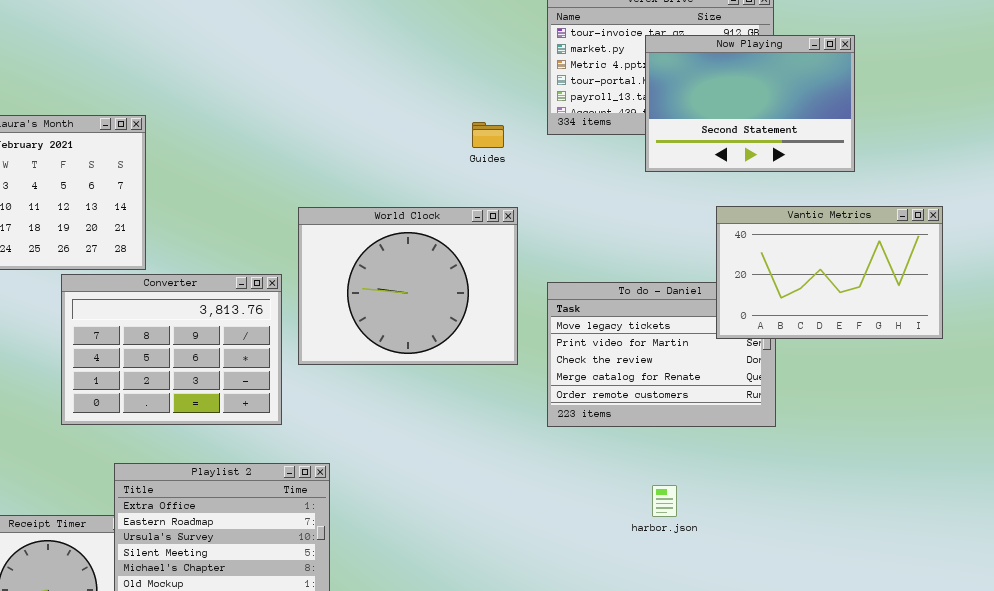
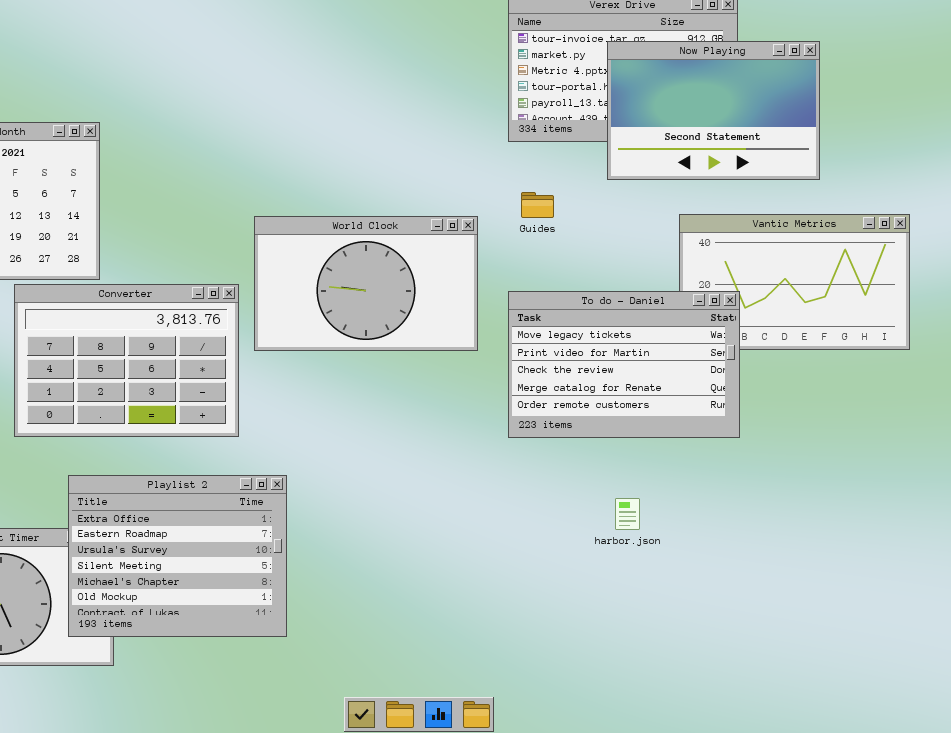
Guides: [472,122,504,148] -> [521,192,554,218], moved
World Clock: [298,207,518,365] -> [254,216,478,351], resized
To do - Daniel: [547,282,776,427] -> [508,291,740,438], raised

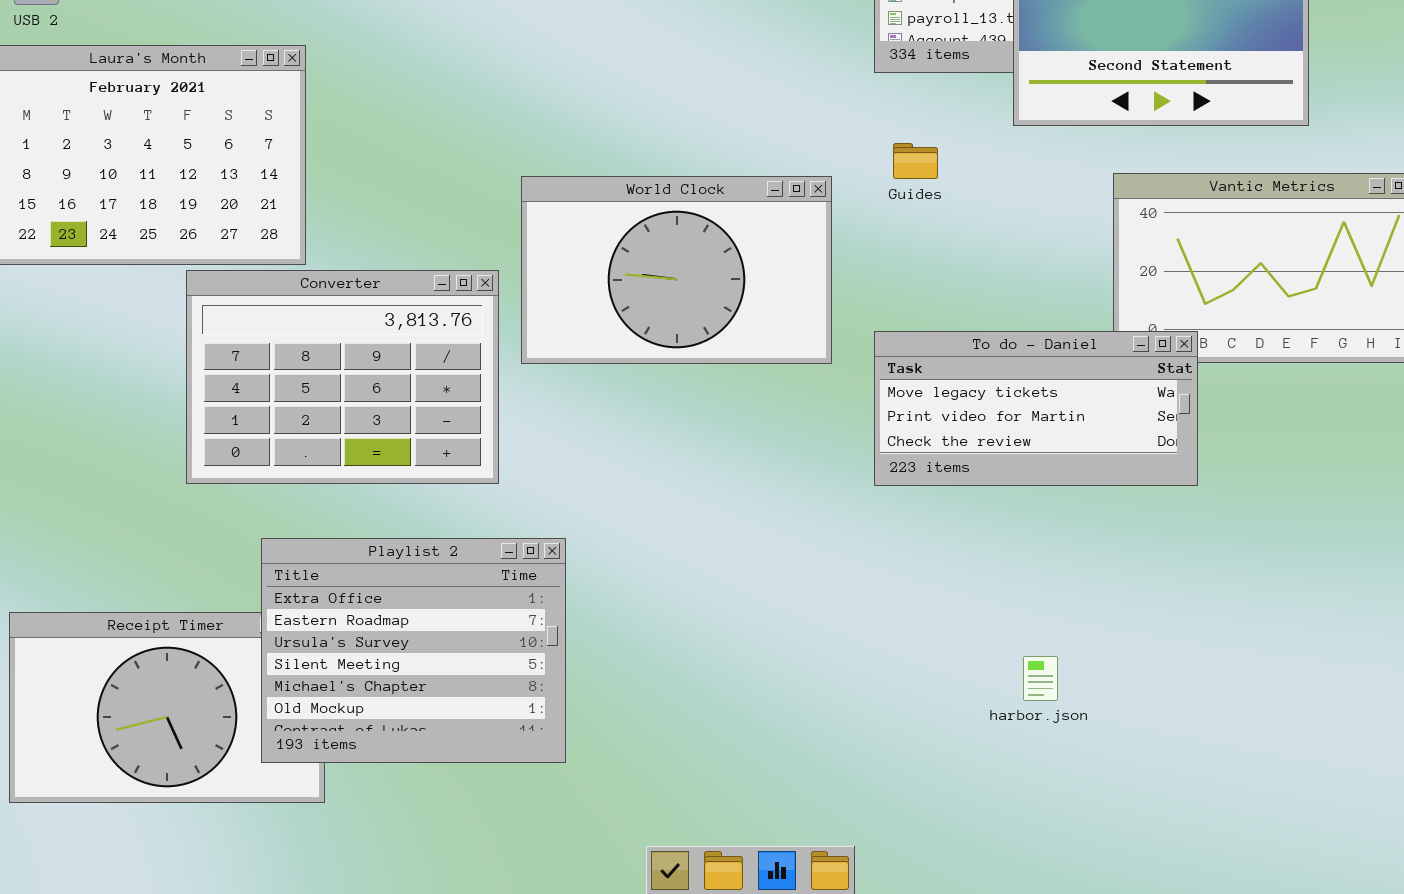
To do - Daniel: [508,291,740,438] -> [874,331,1198,486], resized
harbor.json: [615,498,640,530] -> [1023,656,1058,701], moved

